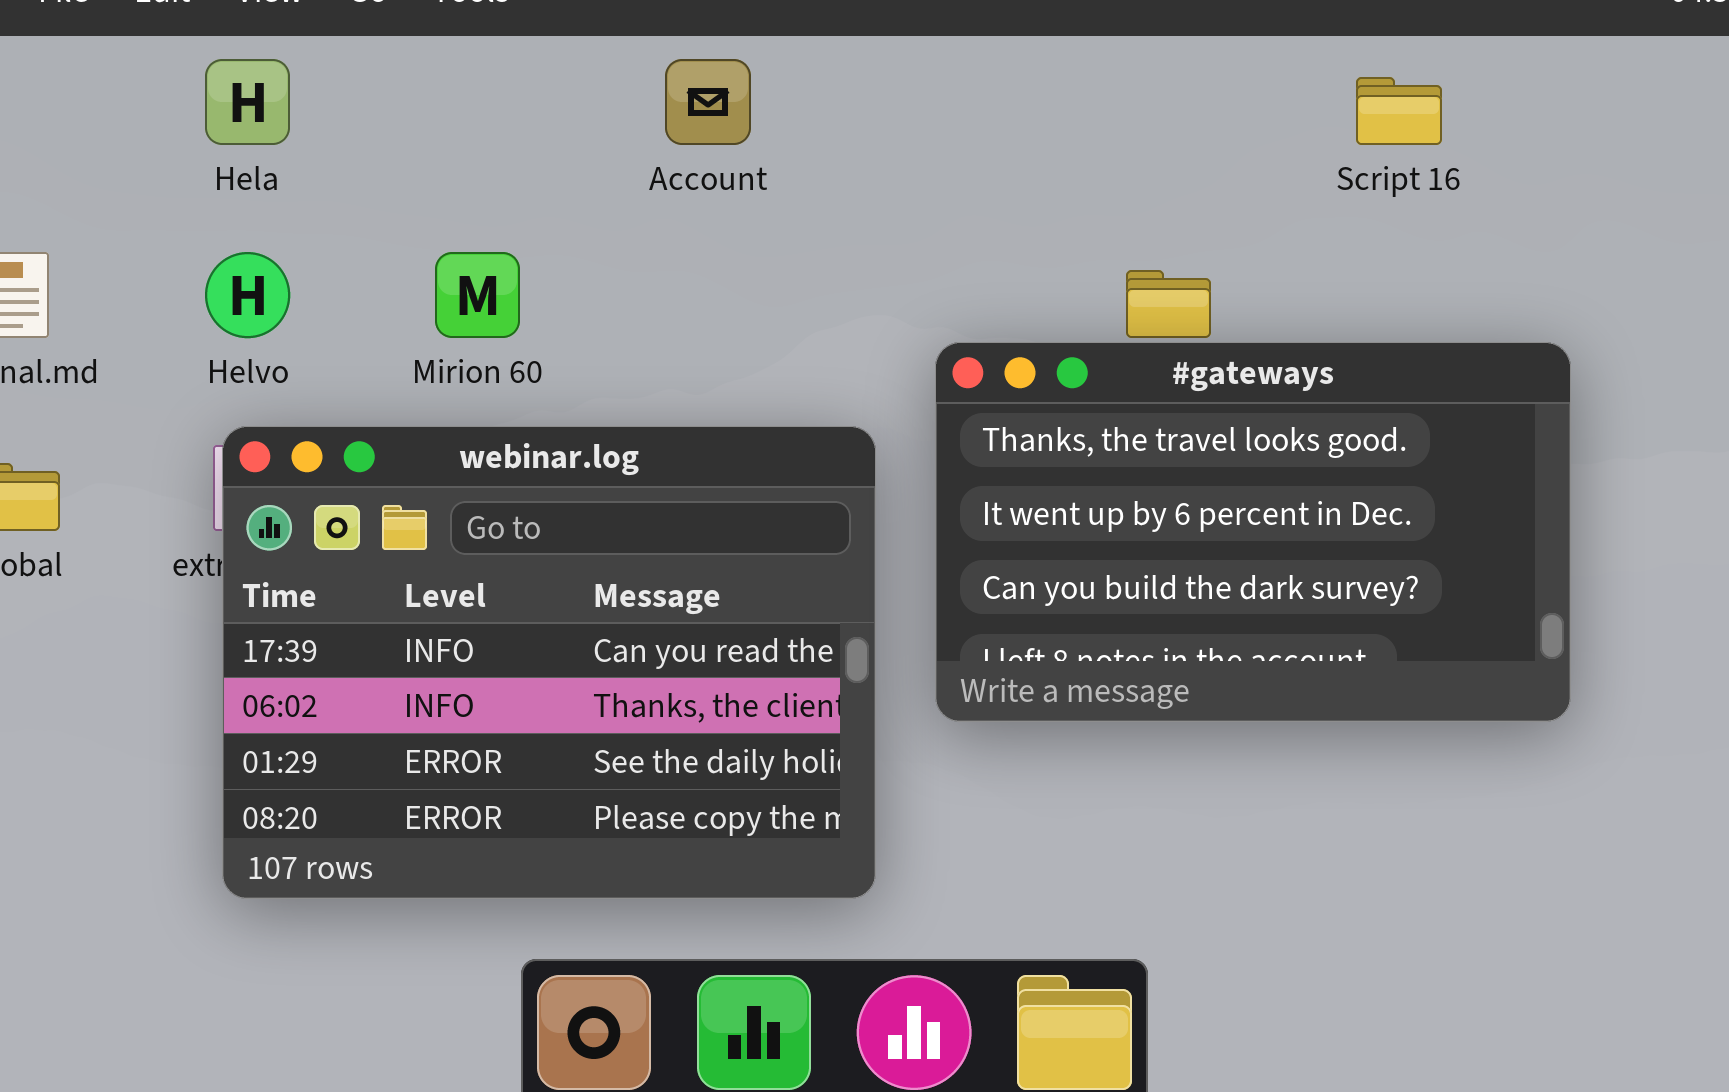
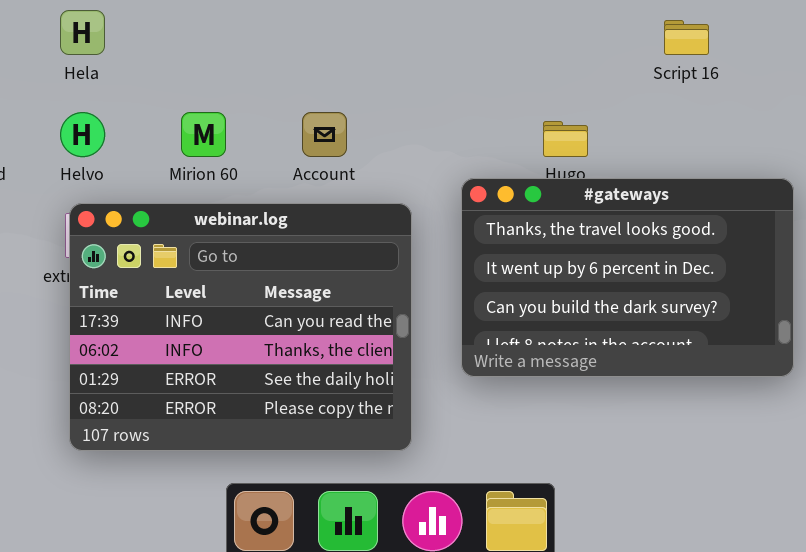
Account: [665,59,751,145] -> [302,112,347,157], moved
#gateways: [935,342,1571,722] -> [461,178,794,377], moved

